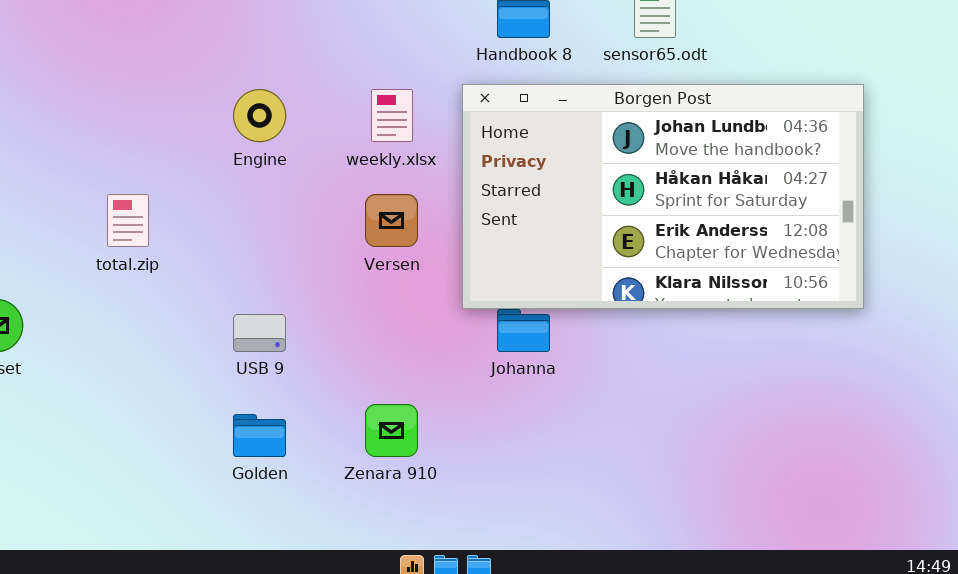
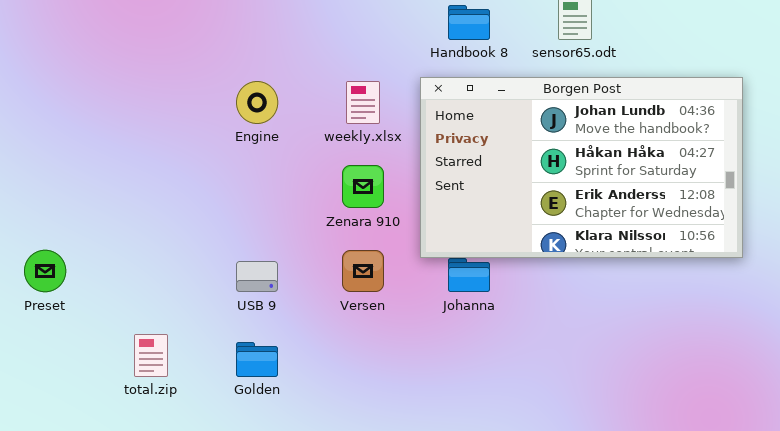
total.zip: [107,194,149,247] -> [134,334,168,377], moved
Versen: [365,194,418,247] -> [342,250,384,292], moved
Zenara 910: [365,404,418,457] -> [342,165,384,208], moved

